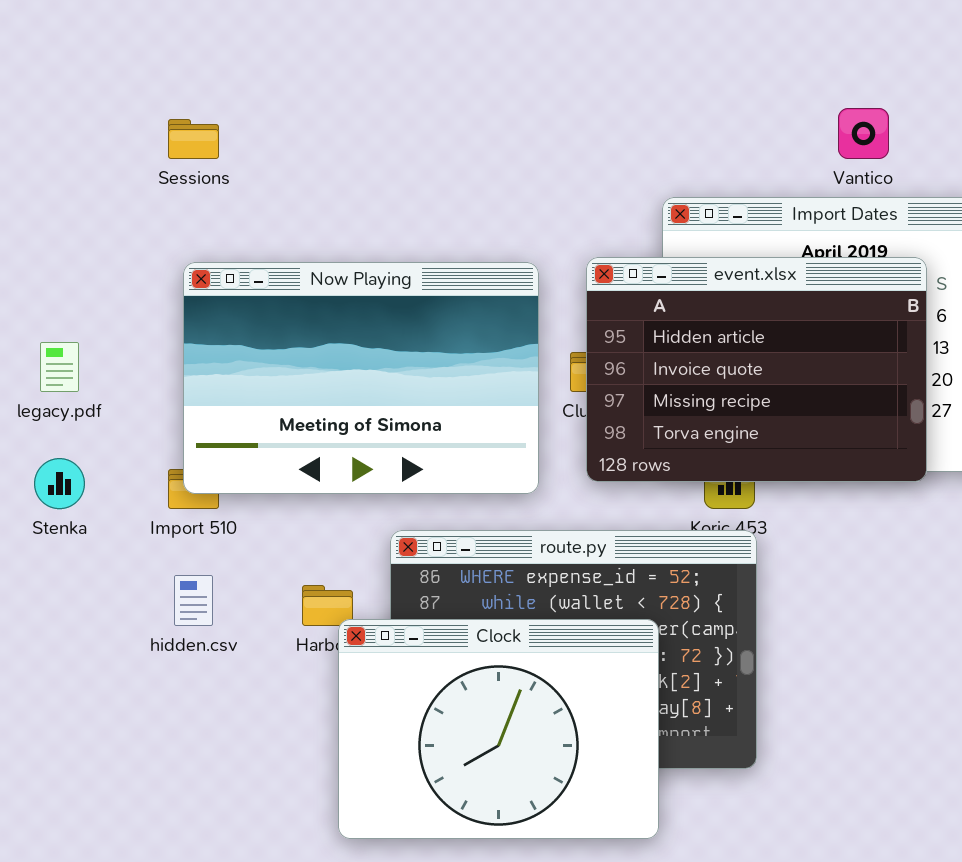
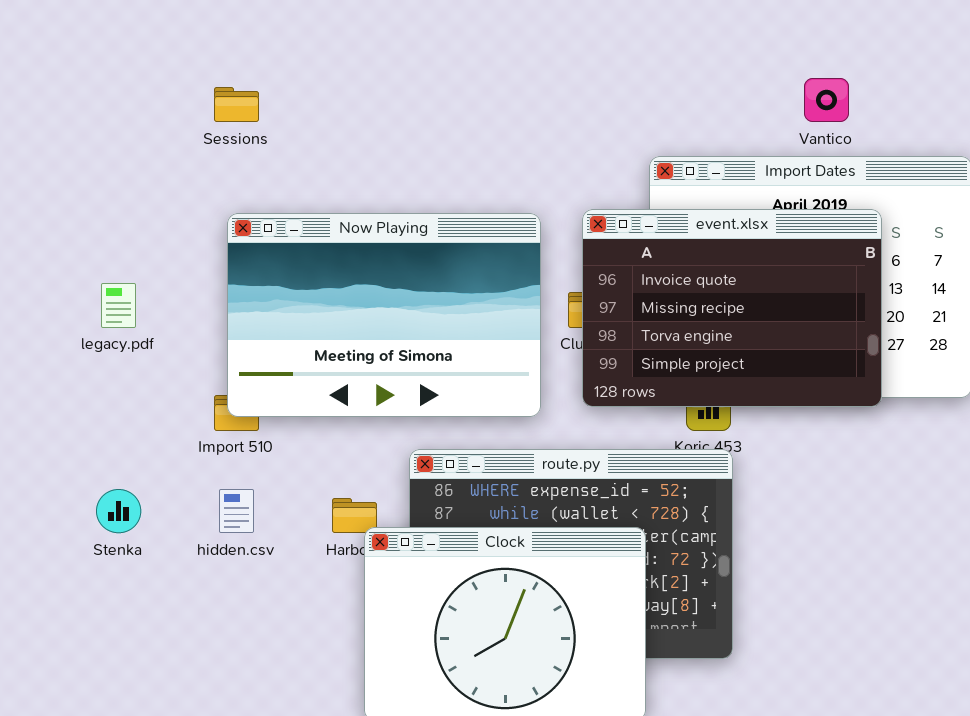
event.xlsx: [586,257,927,482] -> [582,209,882,407], scrolled down 1 row
Stenka: [34,458,85,509] -> [96,489,141,533], moved

